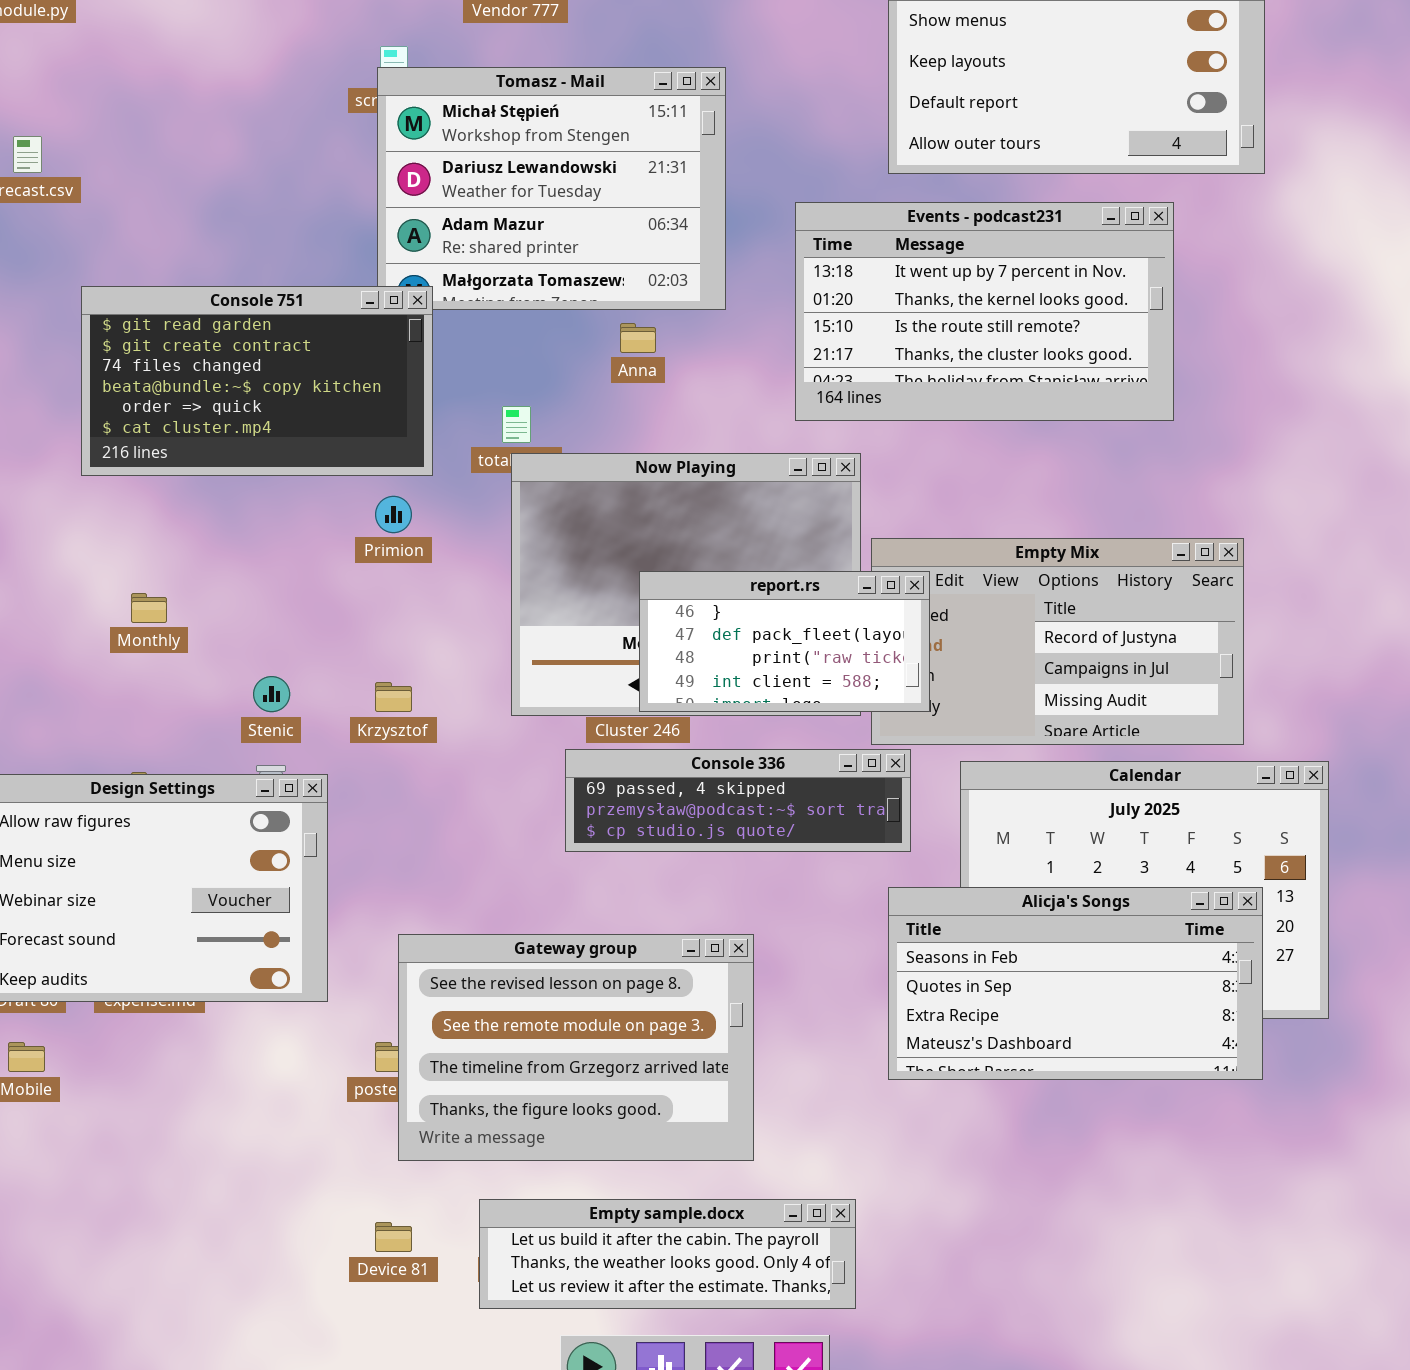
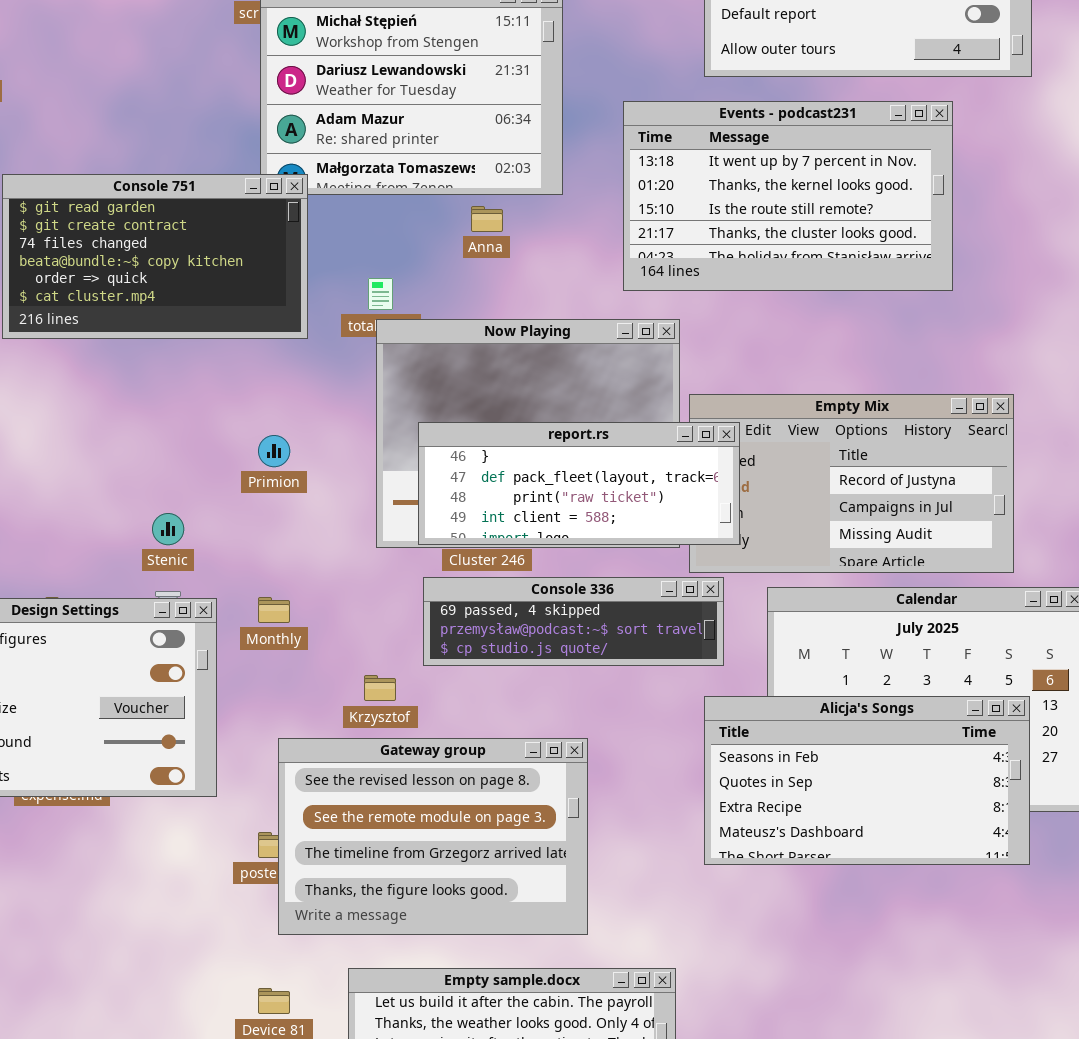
Primion: [375,496,412,533] -> [258,435,290,467], moved
report.rs: [639,571,930,712] -> [418,422,740,545], resized
Monthly: [131,593,167,623] -> [258,597,290,623], moved
Krzysztof: [375,682,412,712] -> [364,675,396,701], moved

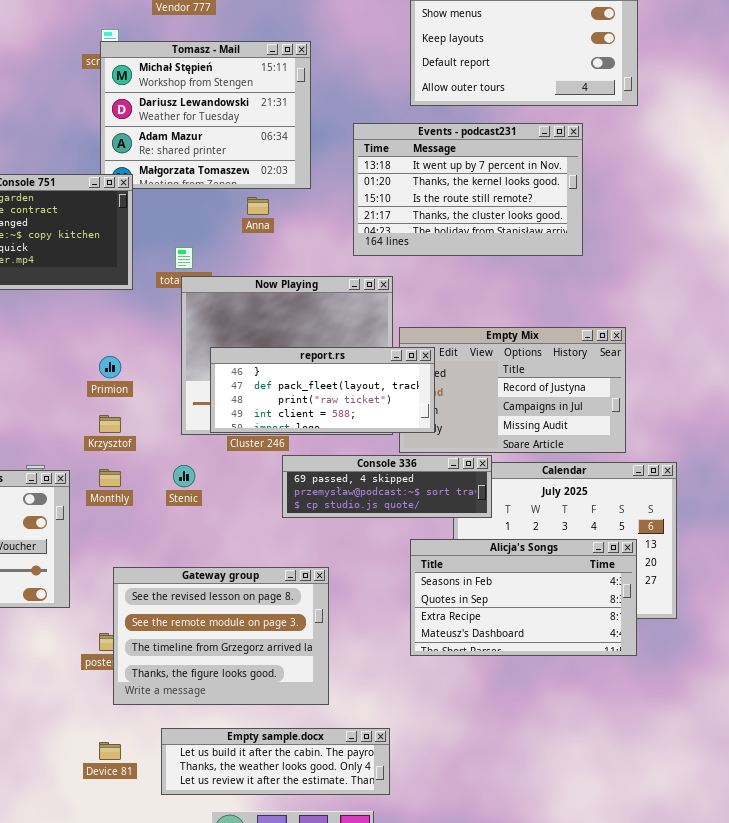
Stenic: [152,513,184,545] -> [173,465,195,487], moved
Console 336: [423,577,724,666] -> [282,455,492,518], moved
Krzysztof: [364,675,396,701] -> [99,415,121,433], moved

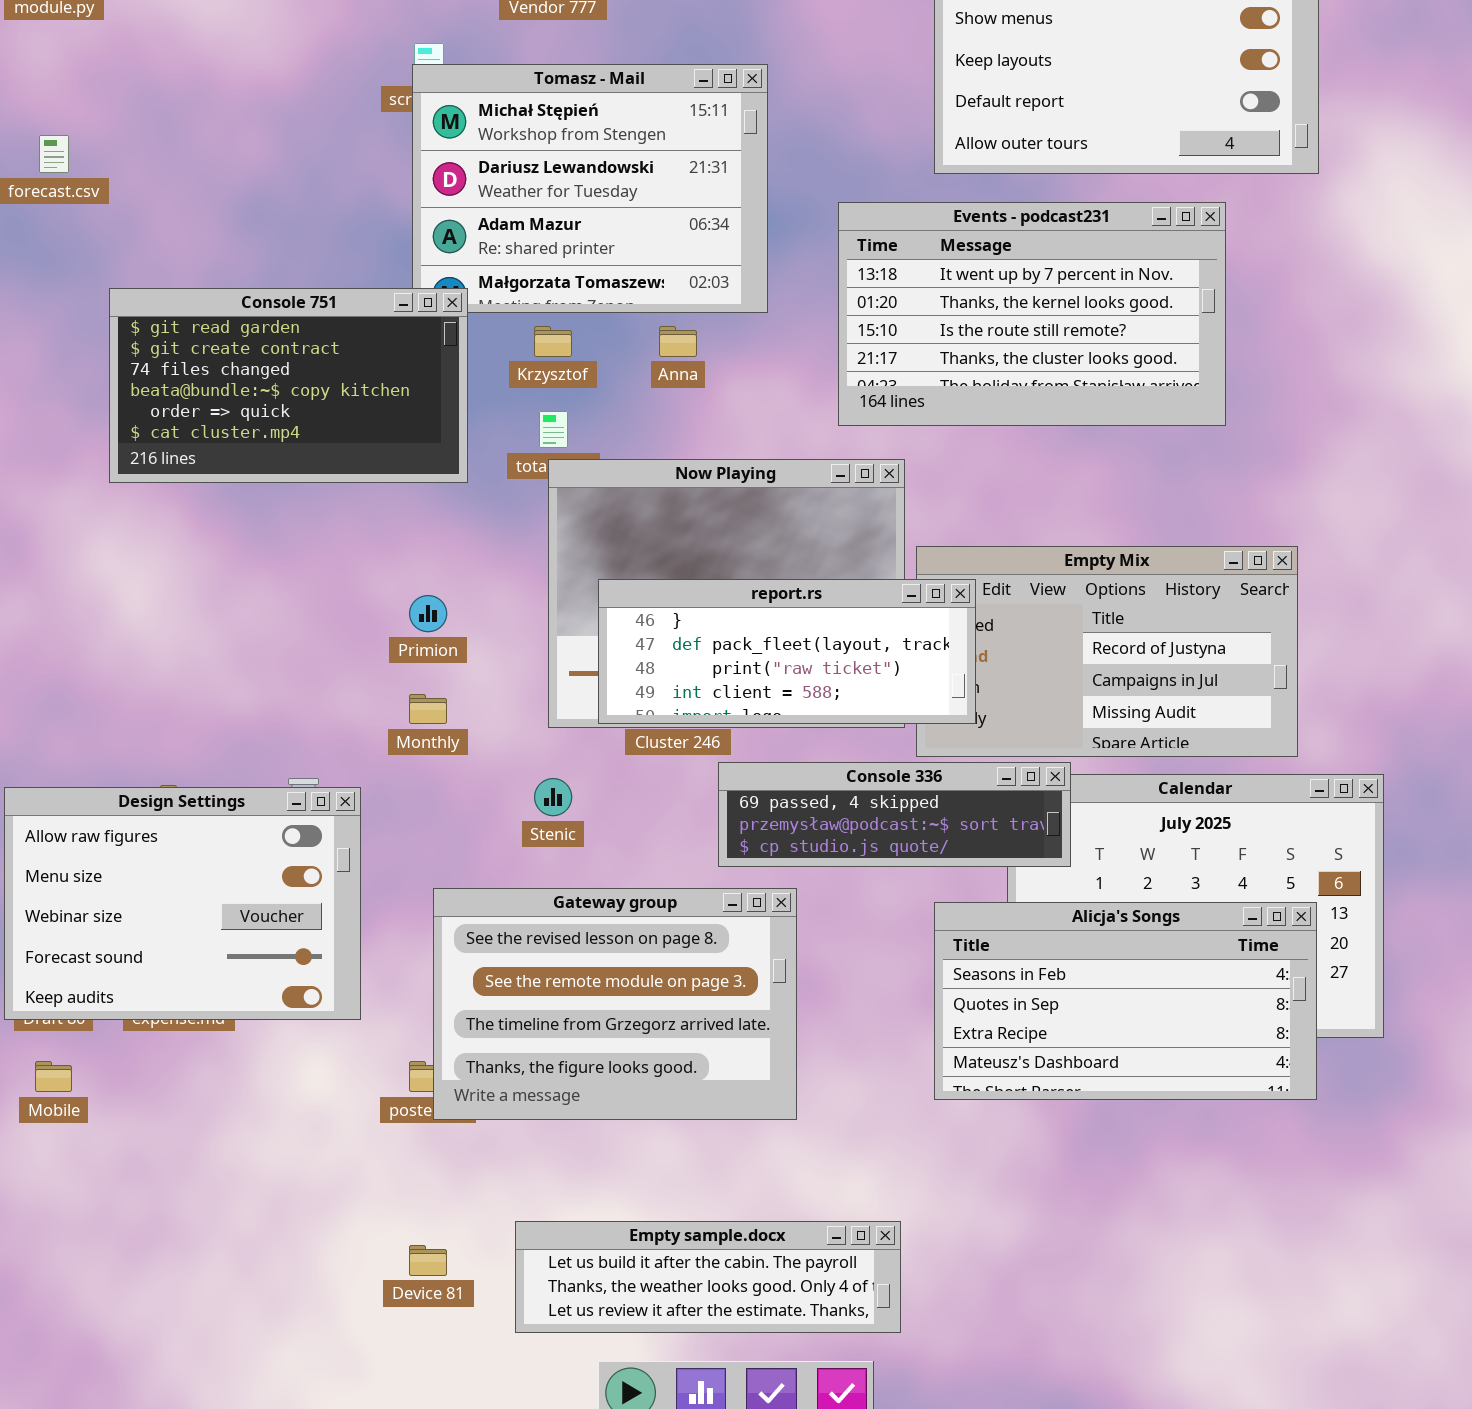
Krzysztof: [99,415,121,433] -> [534,326,572,357], moved
Monthly: [99,469,121,487] -> [409,694,447,724], moved
Gateway group: [113,567,329,705] -> [433,888,797,1120], moved

